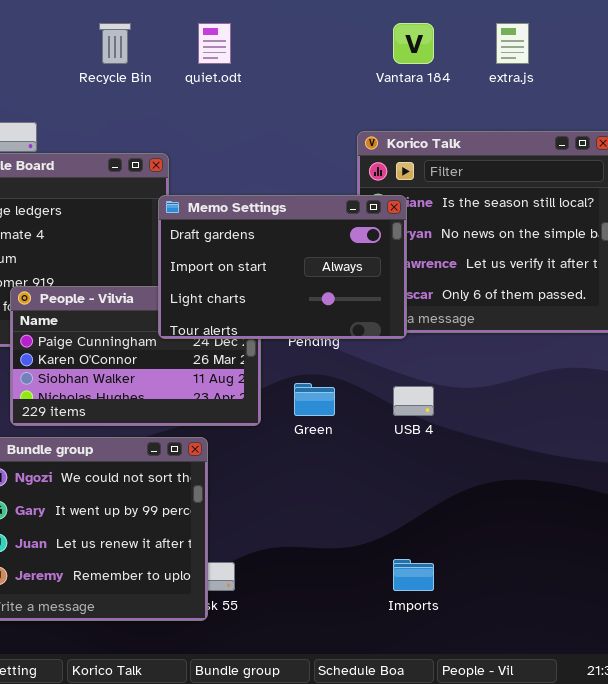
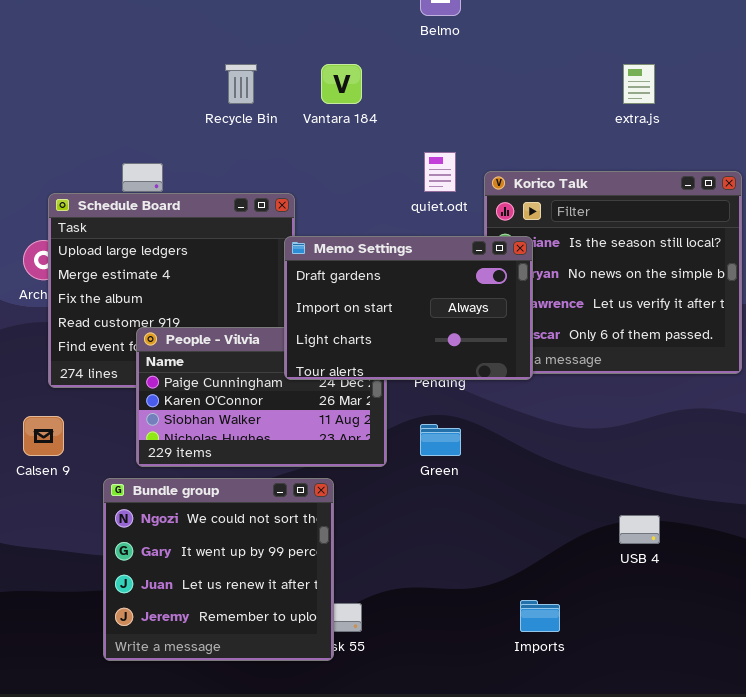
quiet.odt: [198,23,231,64] -> [424,152,456,192], moved
Vantara 184: [393,23,434,64] -> [321,64,362,104], moved
USB 4: [393,386,434,416] -> [619,515,660,544], moved

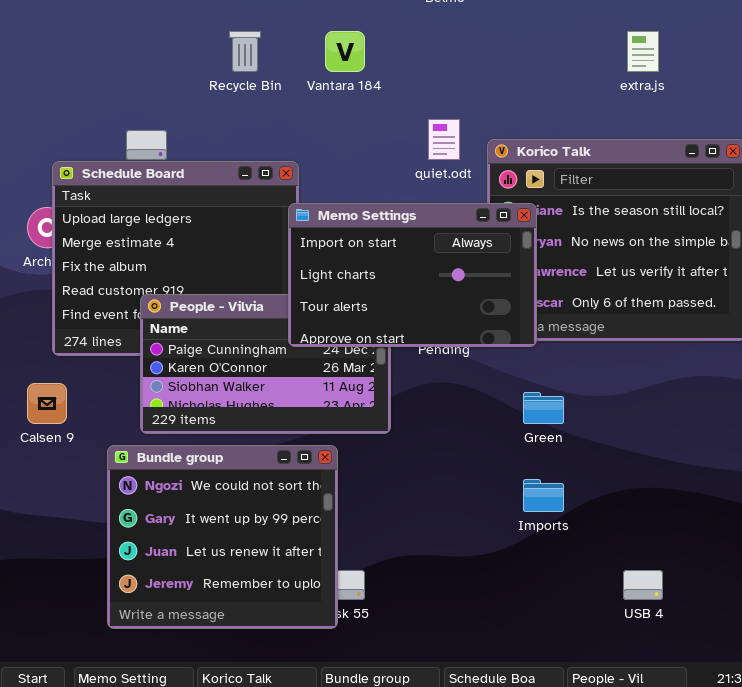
Memo Settings: [284,236,533,380] -> [288,203,537,347], scrolled down 1 row
Green: [420,424,461,456] -> [523,392,564,424], moved
USB 4: [619,515,660,544] -> [623,570,663,600], moved
Imports: [520,600,560,632] -> [523,479,564,512], moved

